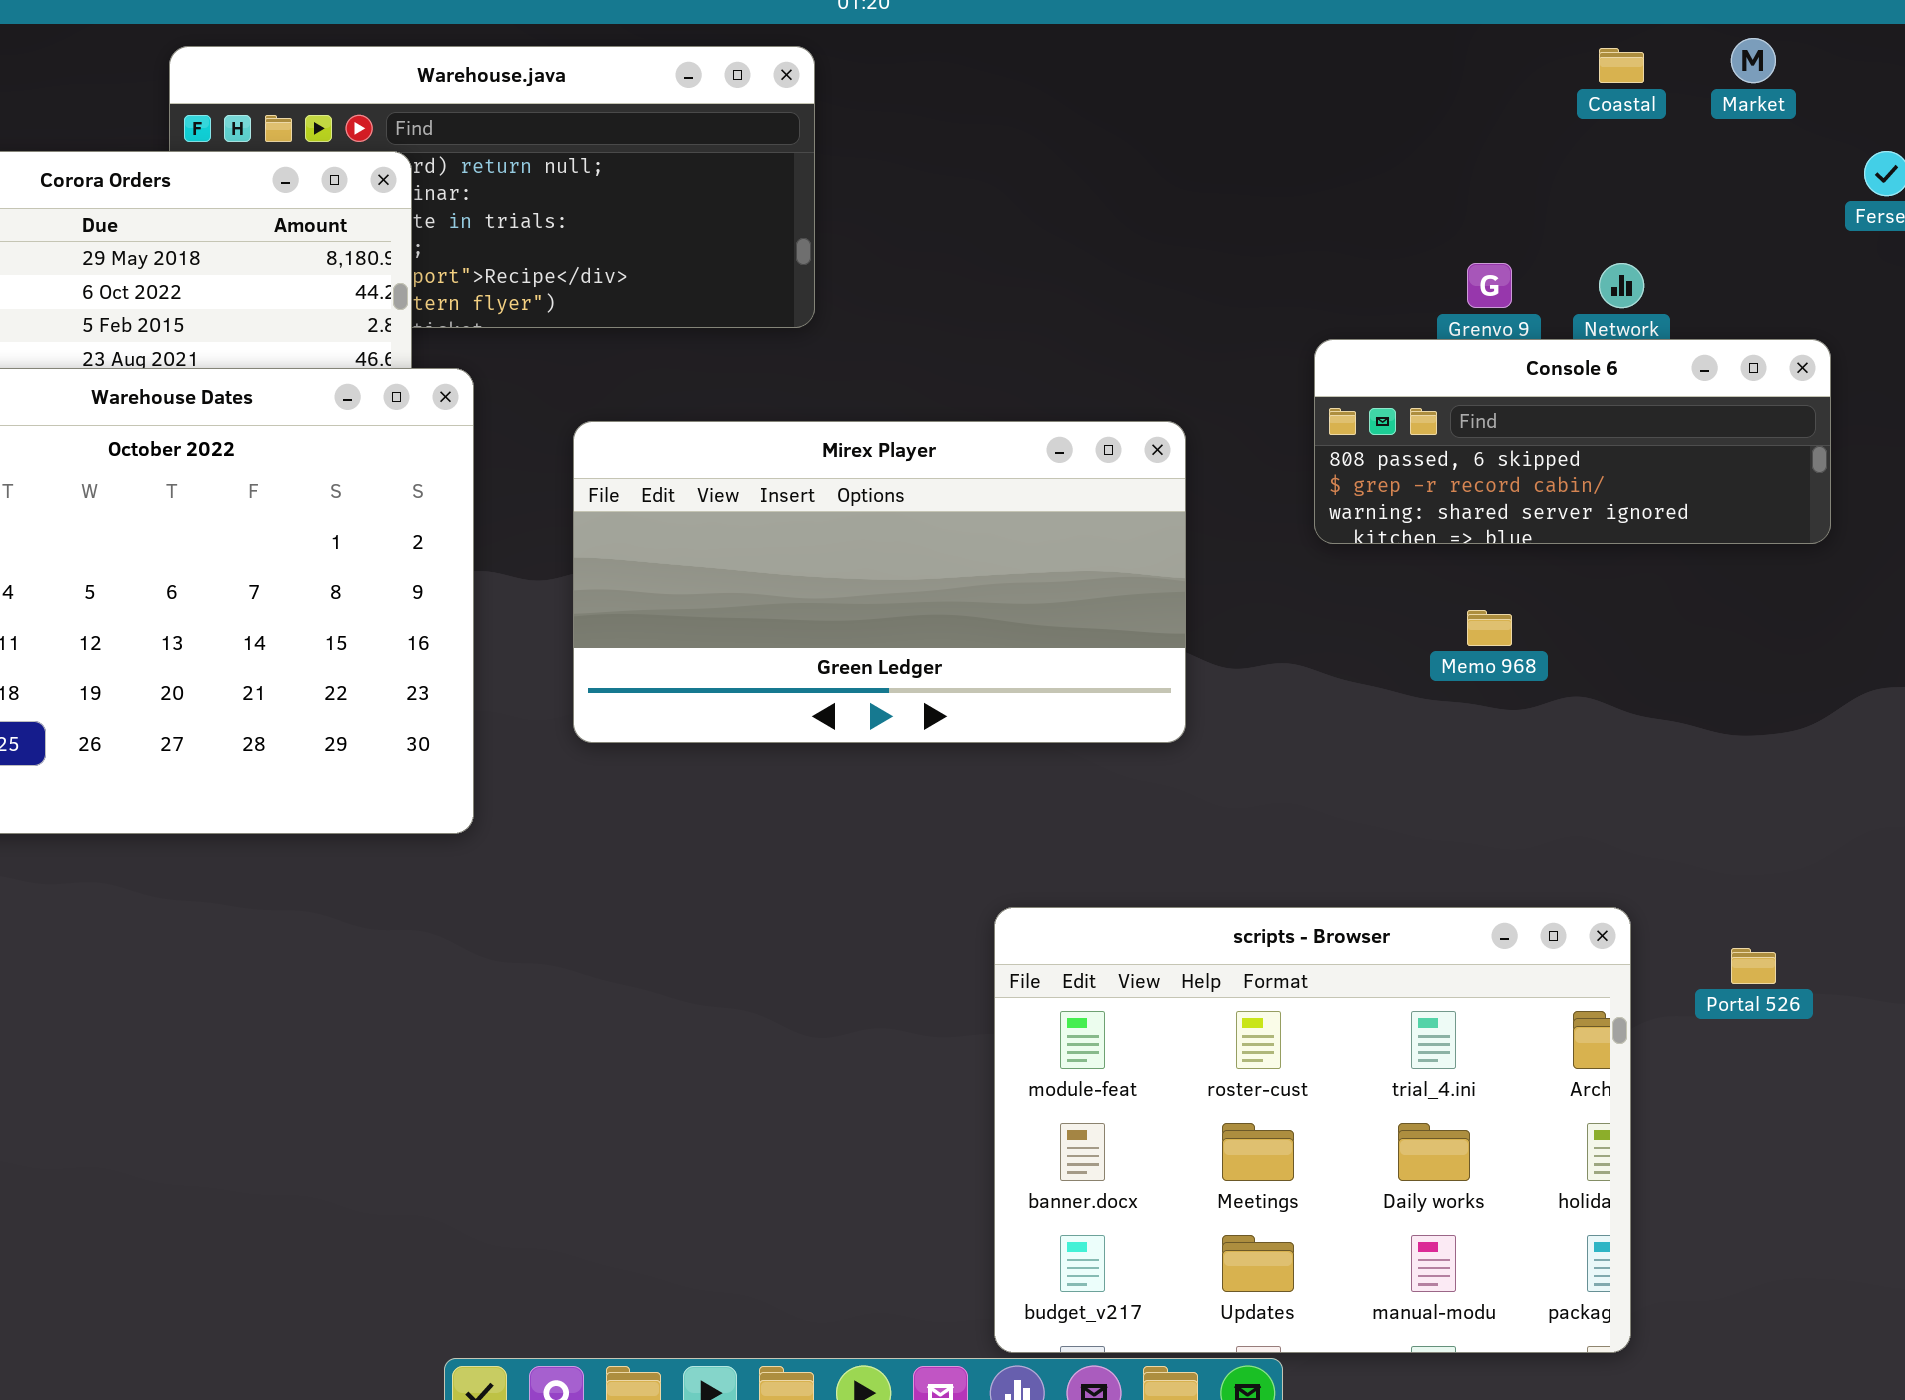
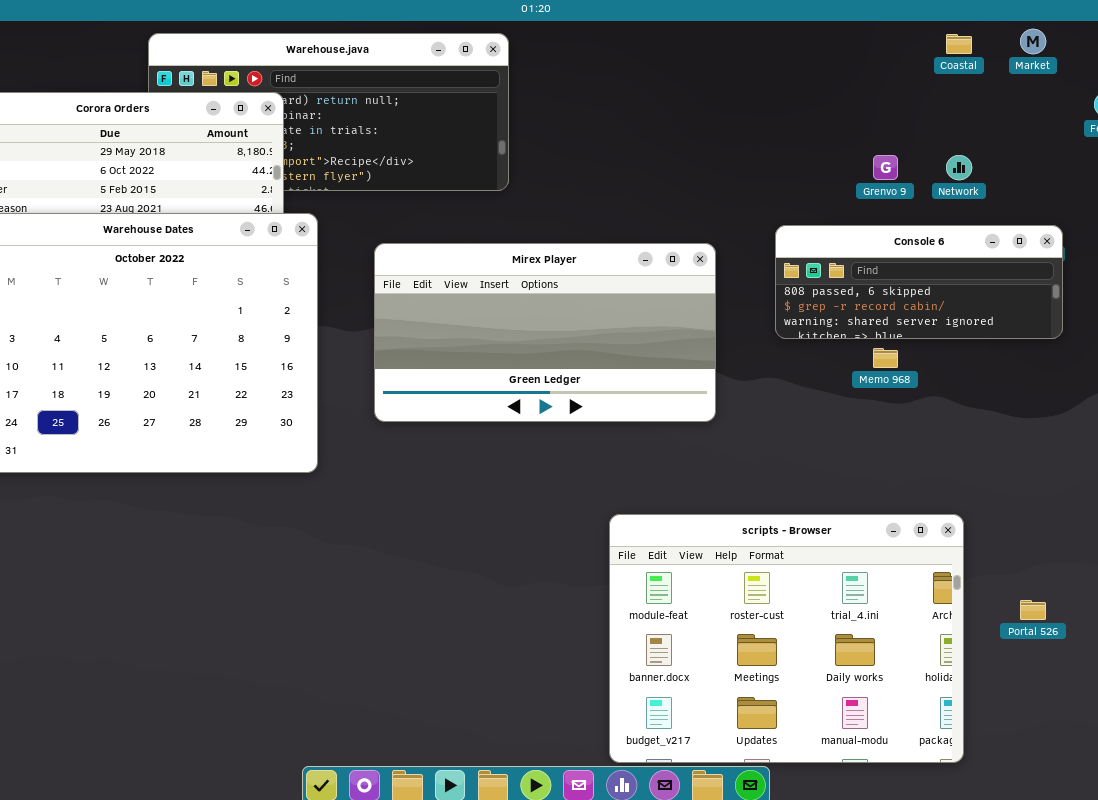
Console 6: [1314,339,1831,544] -> [775,225,1063,339], moved
Portal 526: [1731,948,1776,984] -> [1020,600,1046,620], moved

